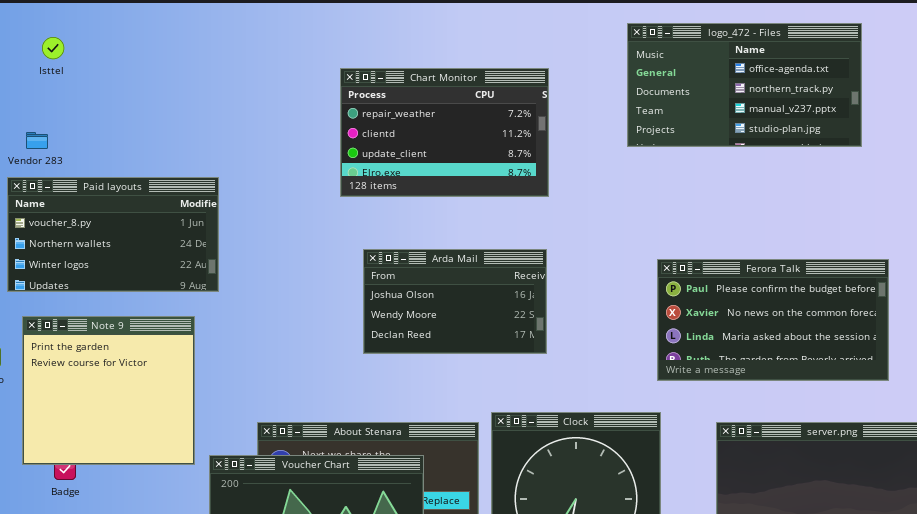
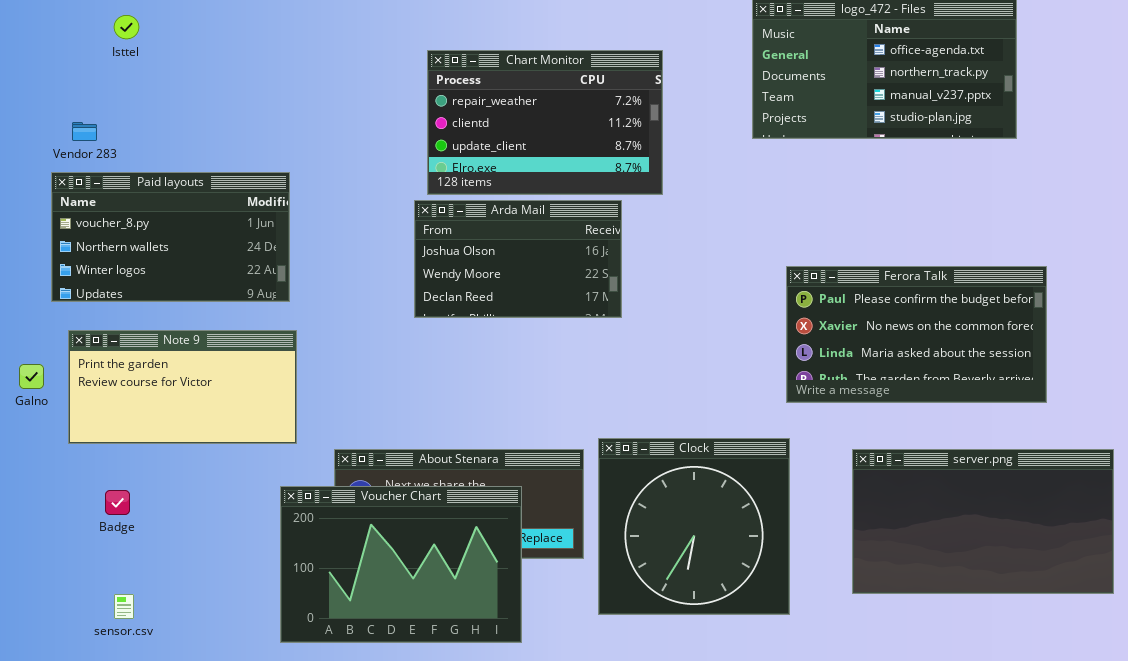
Isttel: [42,37,64,59] -> [114,15,139,39], moved
Arda Mail: [363,249,547,354] -> [414,200,622,318], moved
Note 9: [22,316,195,465] -> [68,330,297,444], resized

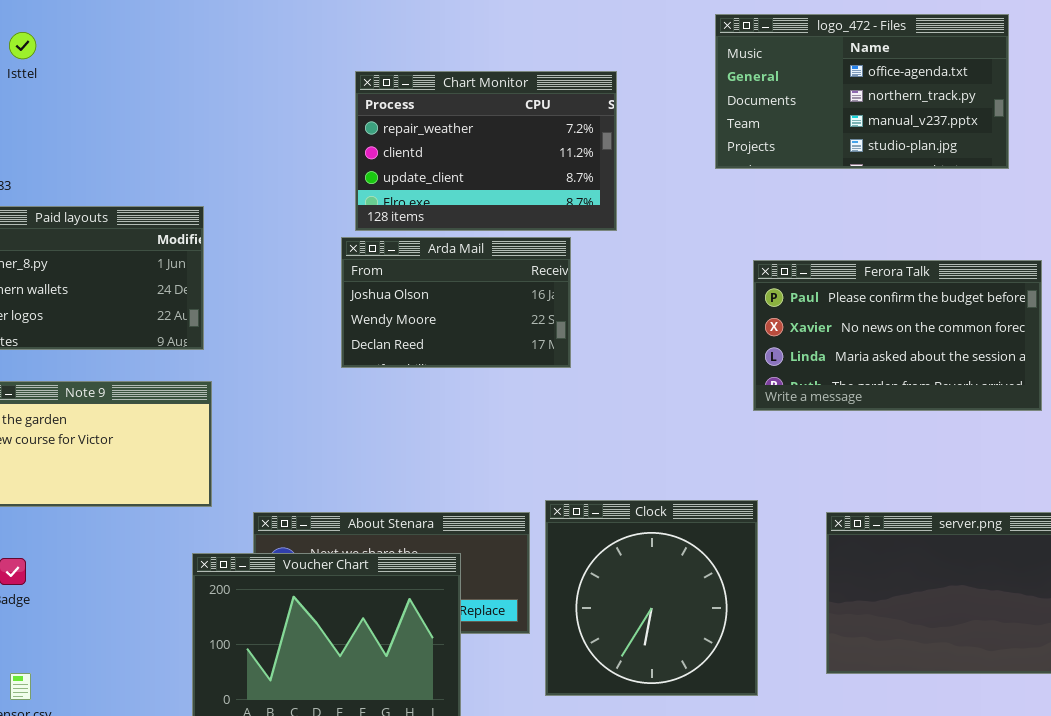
Ferora Talk: [786,266,1047,403] -> [753,260,1042,411], moved

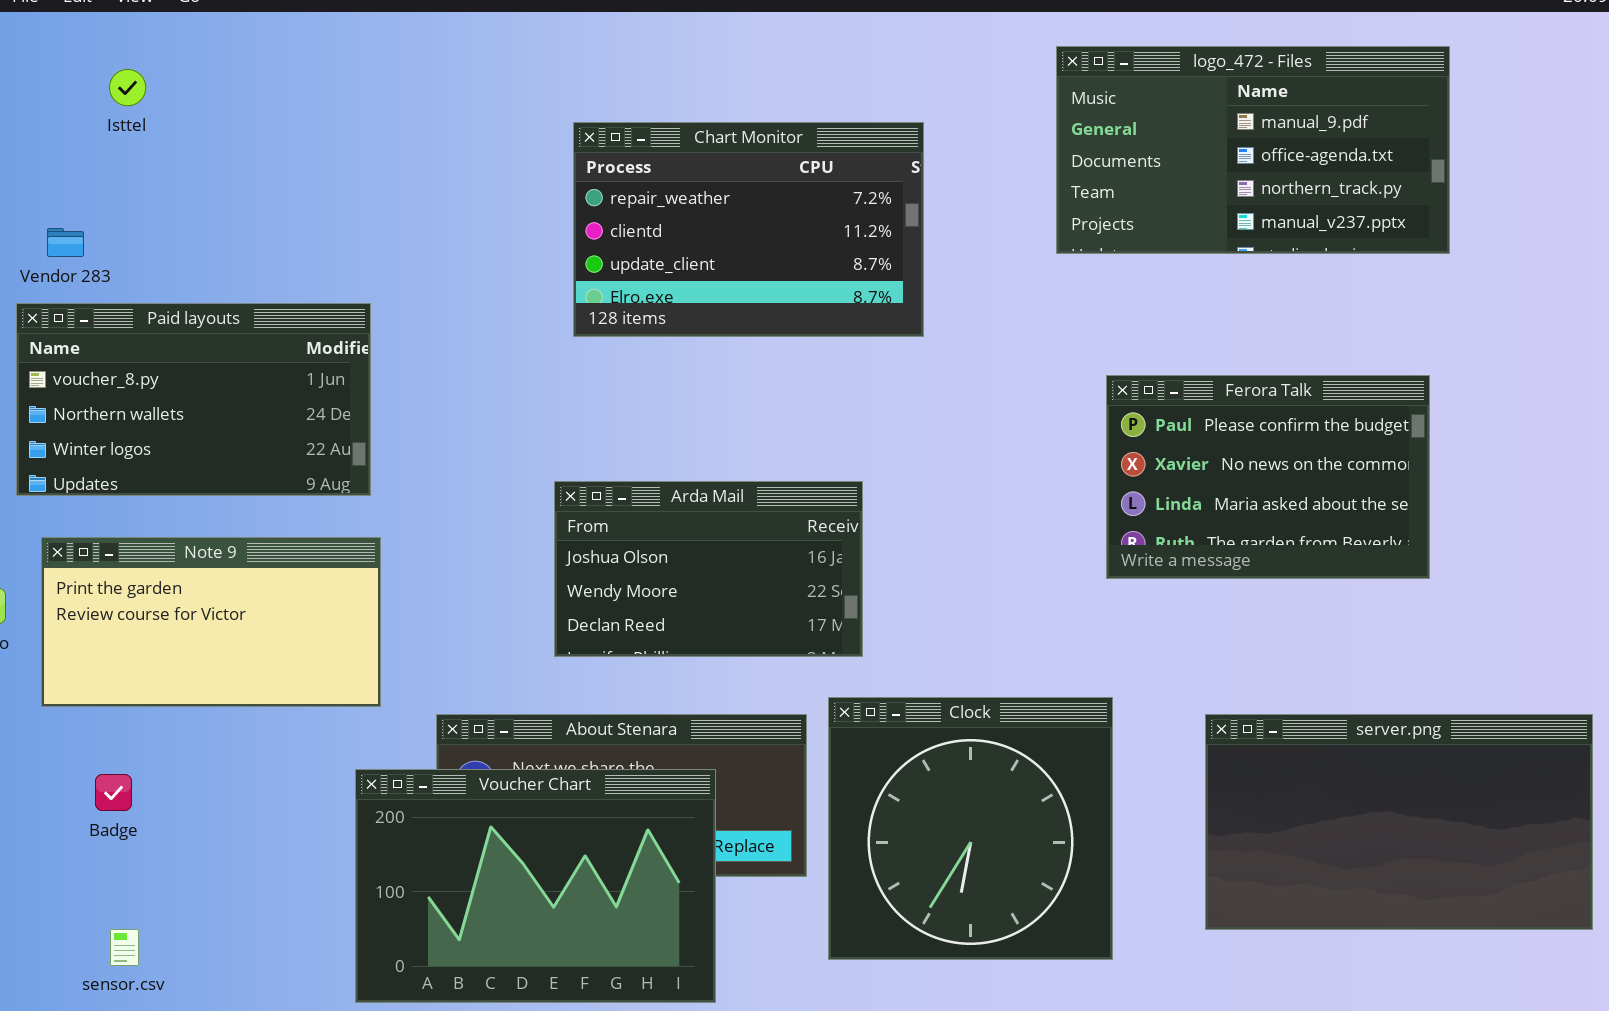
logo_472 - Files: [715,14,1009,169] -> [1056,46,1450,254], scrolled up 1 row
Arda Mail: [341,237,571,368] -> [554,481,863,657], moved
Ferora Talk: [753,260,1042,411] -> [1106,375,1430,579], resized

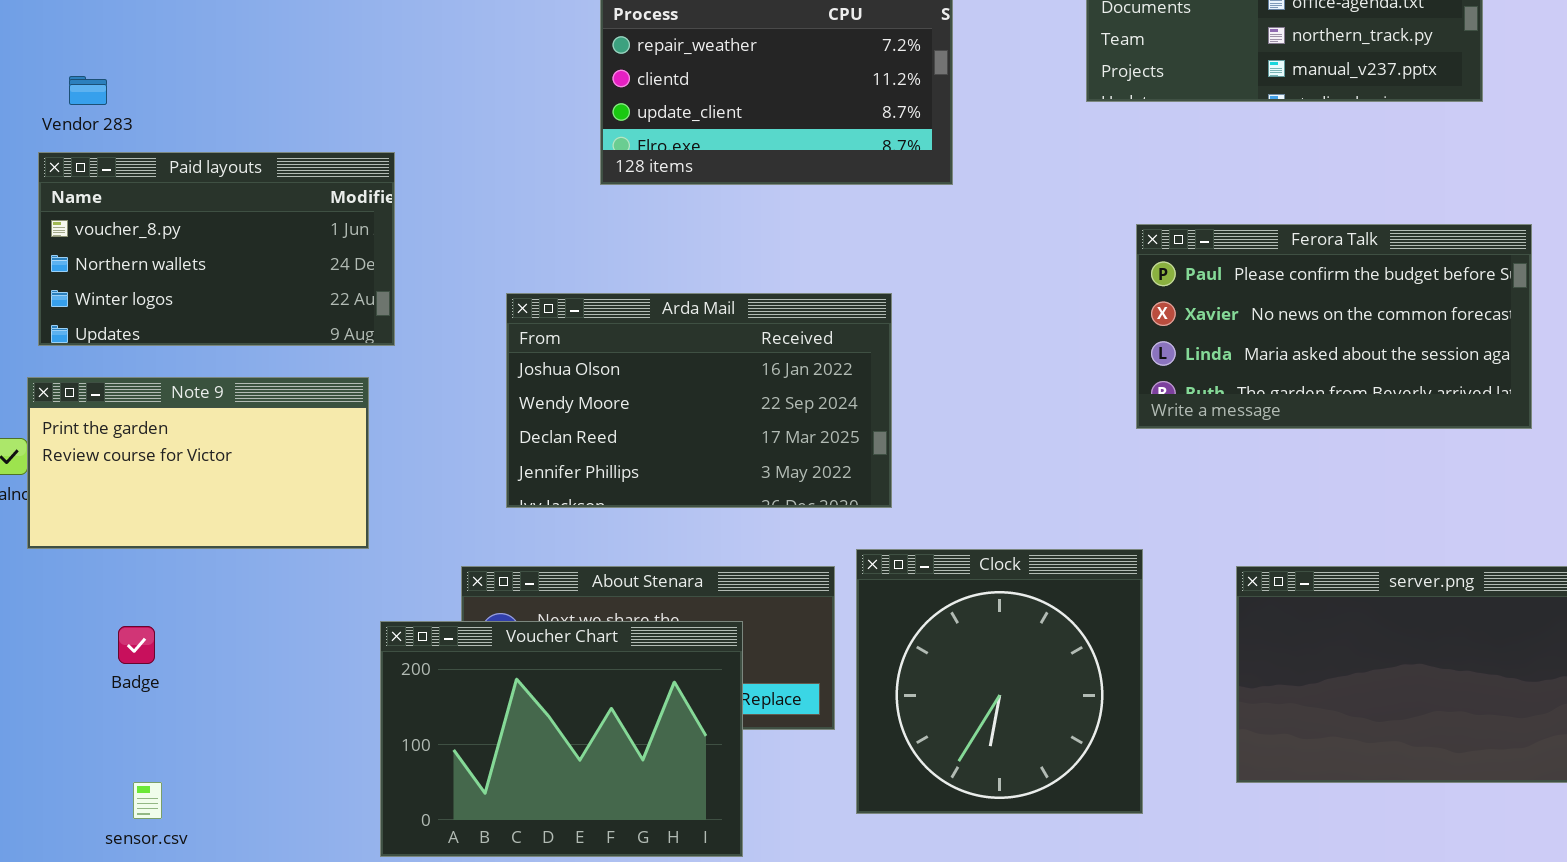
Ferora Talk: [1106,375,1430,579] -> [1136,224,1532,429], resized
Arda Mail: [554,481,863,657] -> [506,293,892,508], resized
Note 9: [41,537,381,707] -> [27,377,369,549], moved

